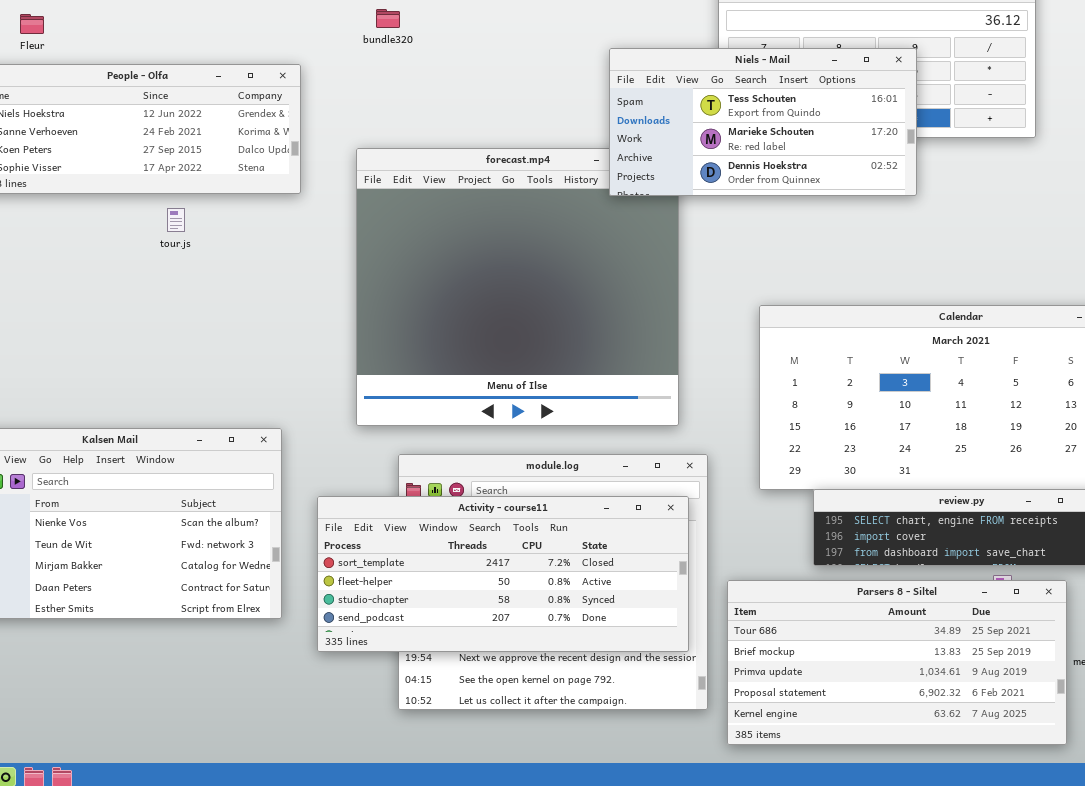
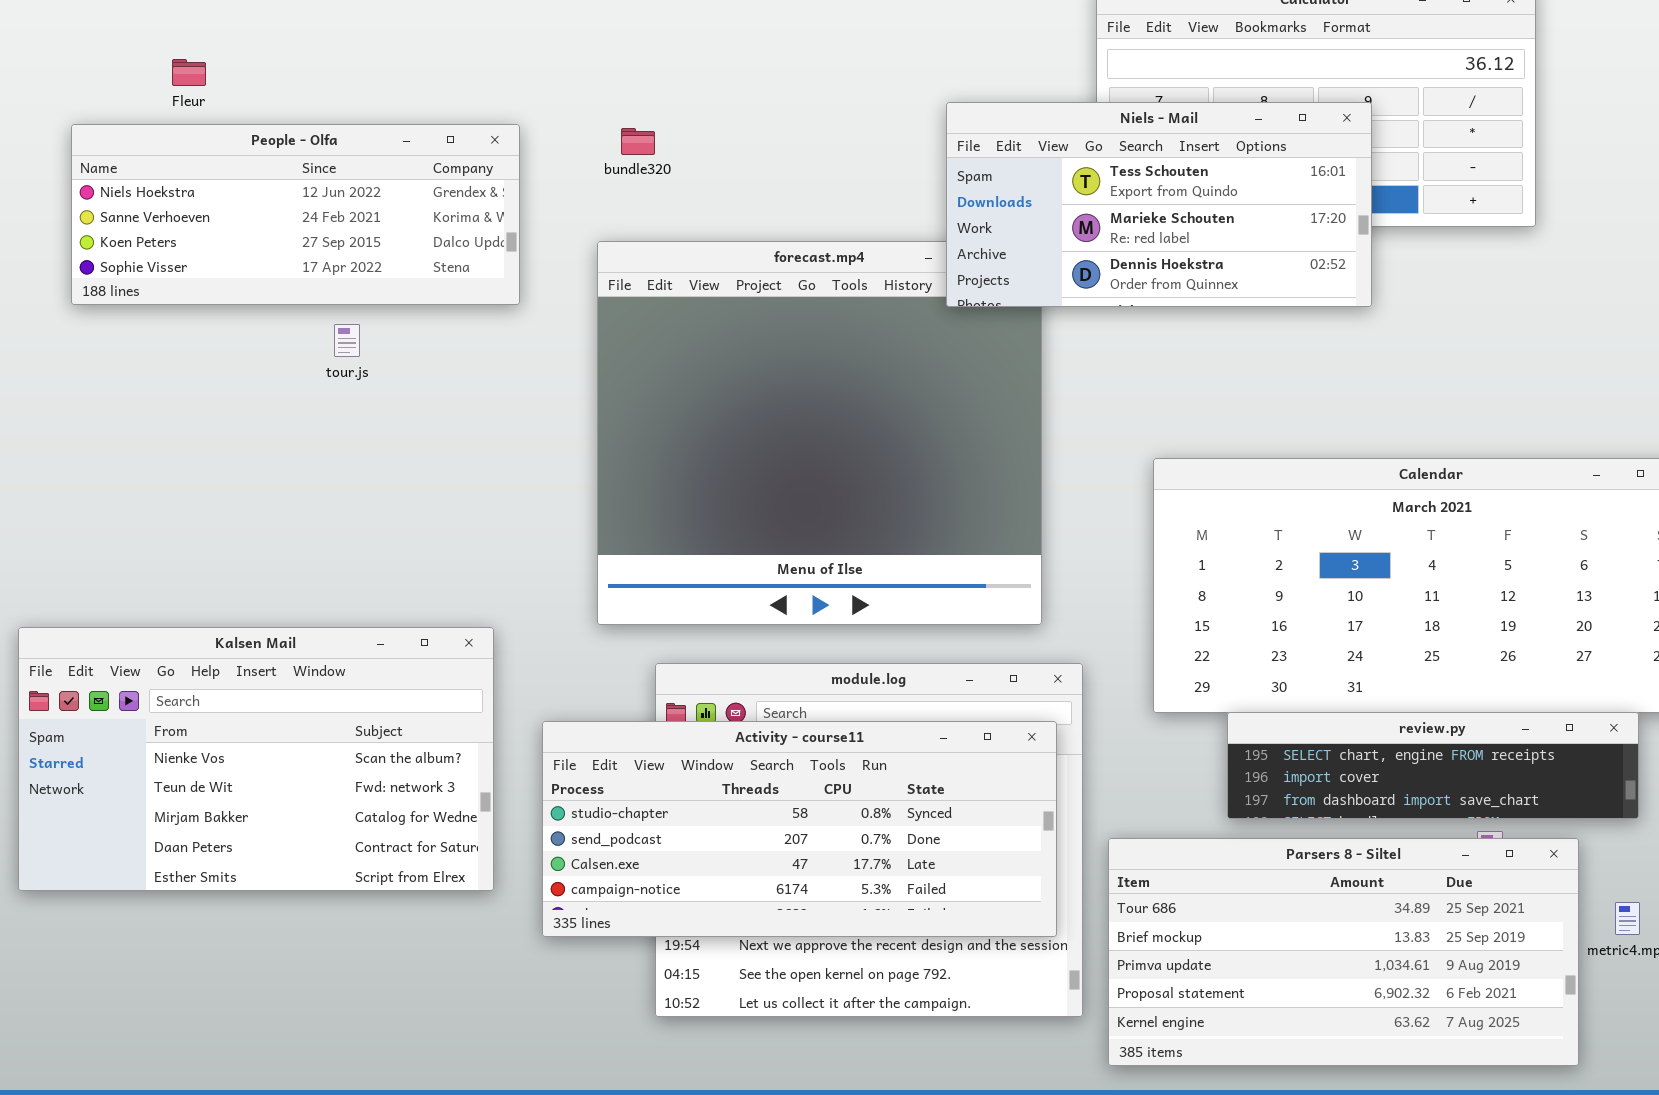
bundle320: [376,9,400,28] -> [621,128,655,155], moved
Fleur: [20,14,44,34] -> [172,59,206,86], moved
Activity - course11: [317,496,689,652] -> [542,721,1057,937], scrolled down 2 rows

